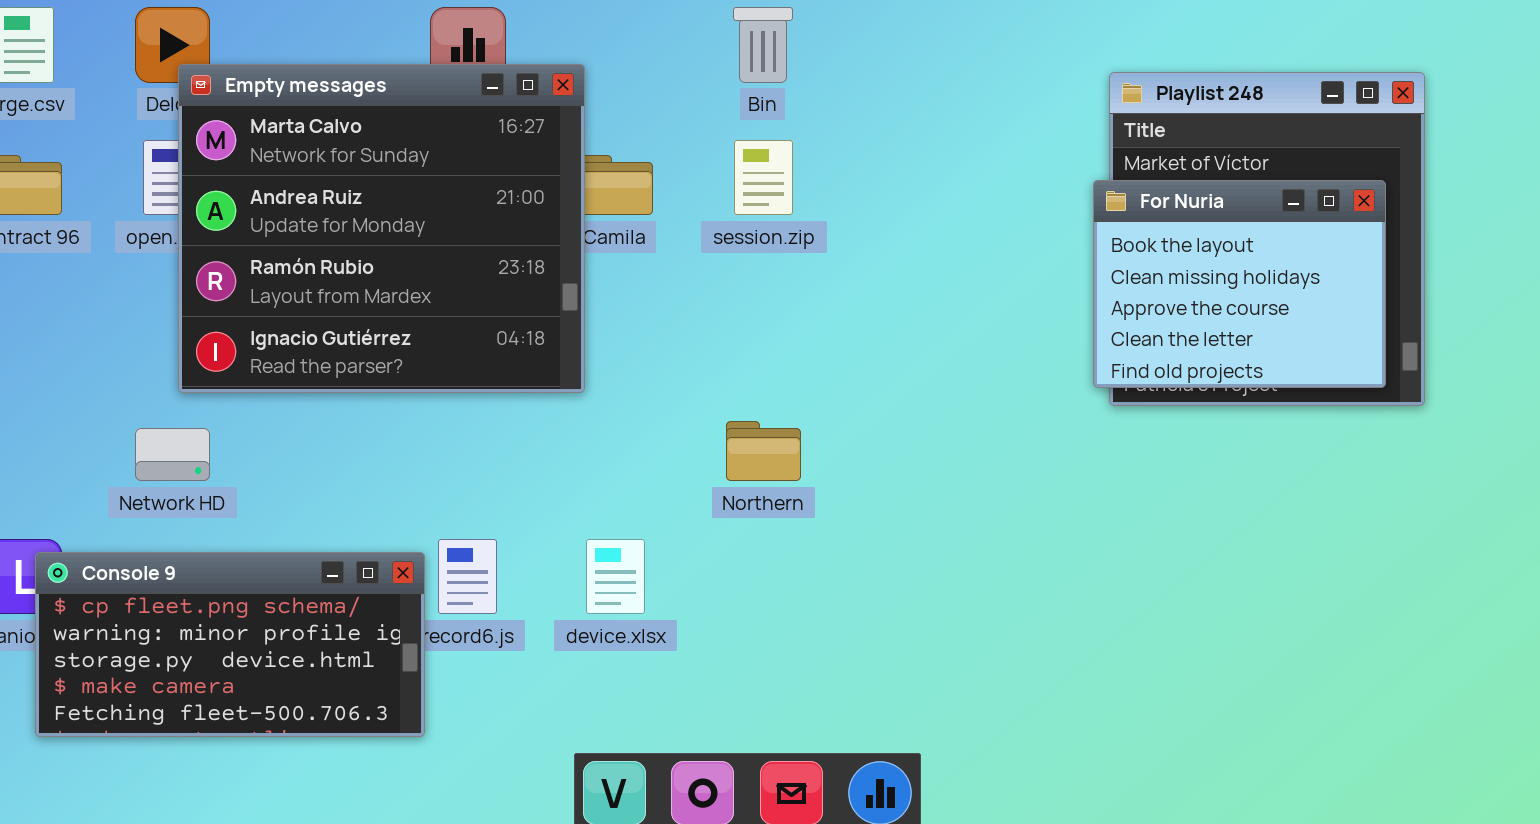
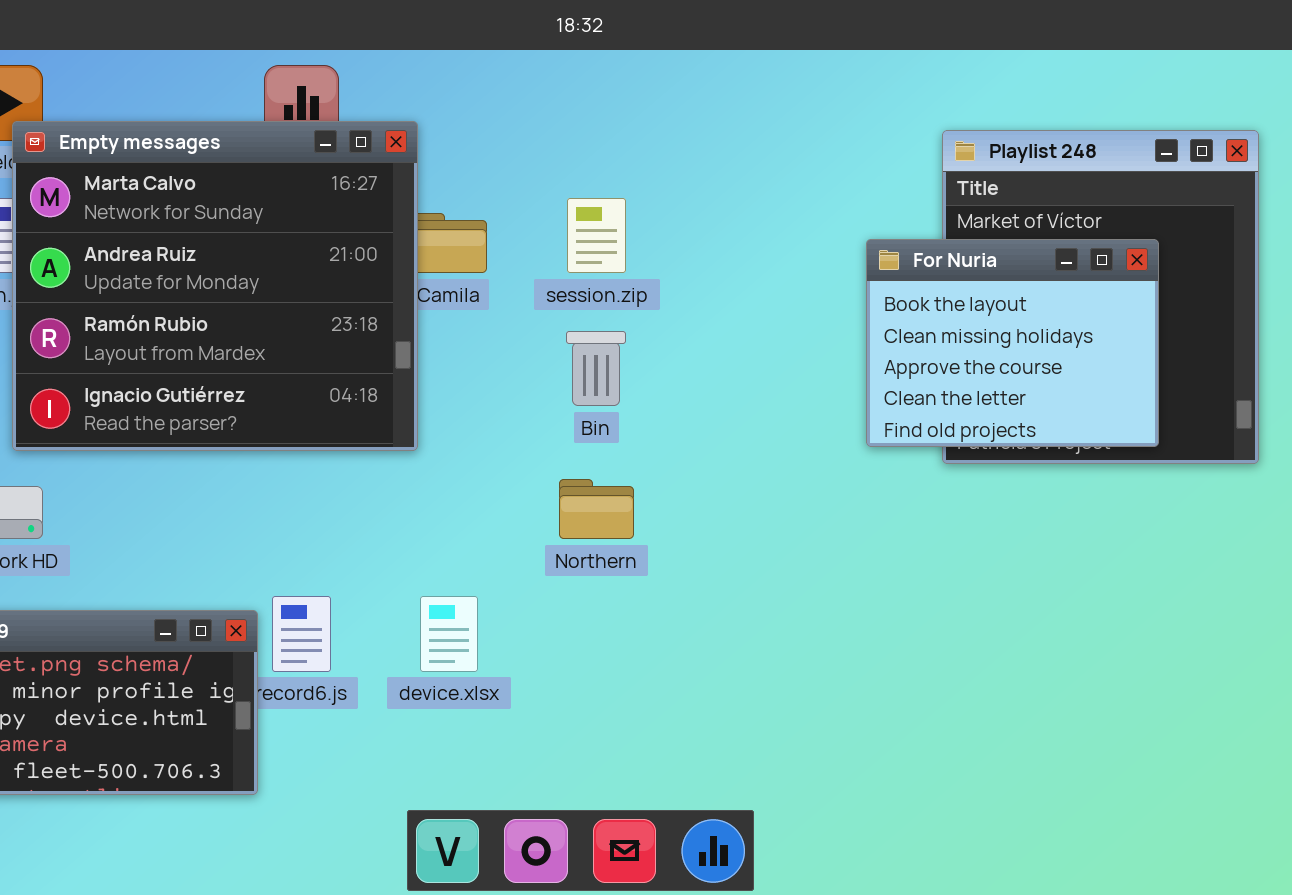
Bin: [733,7,793,83] -> [566,331,626,406], moved
For Nuria: [1093,180,1386,388] -> [866,239,1159,447], moved

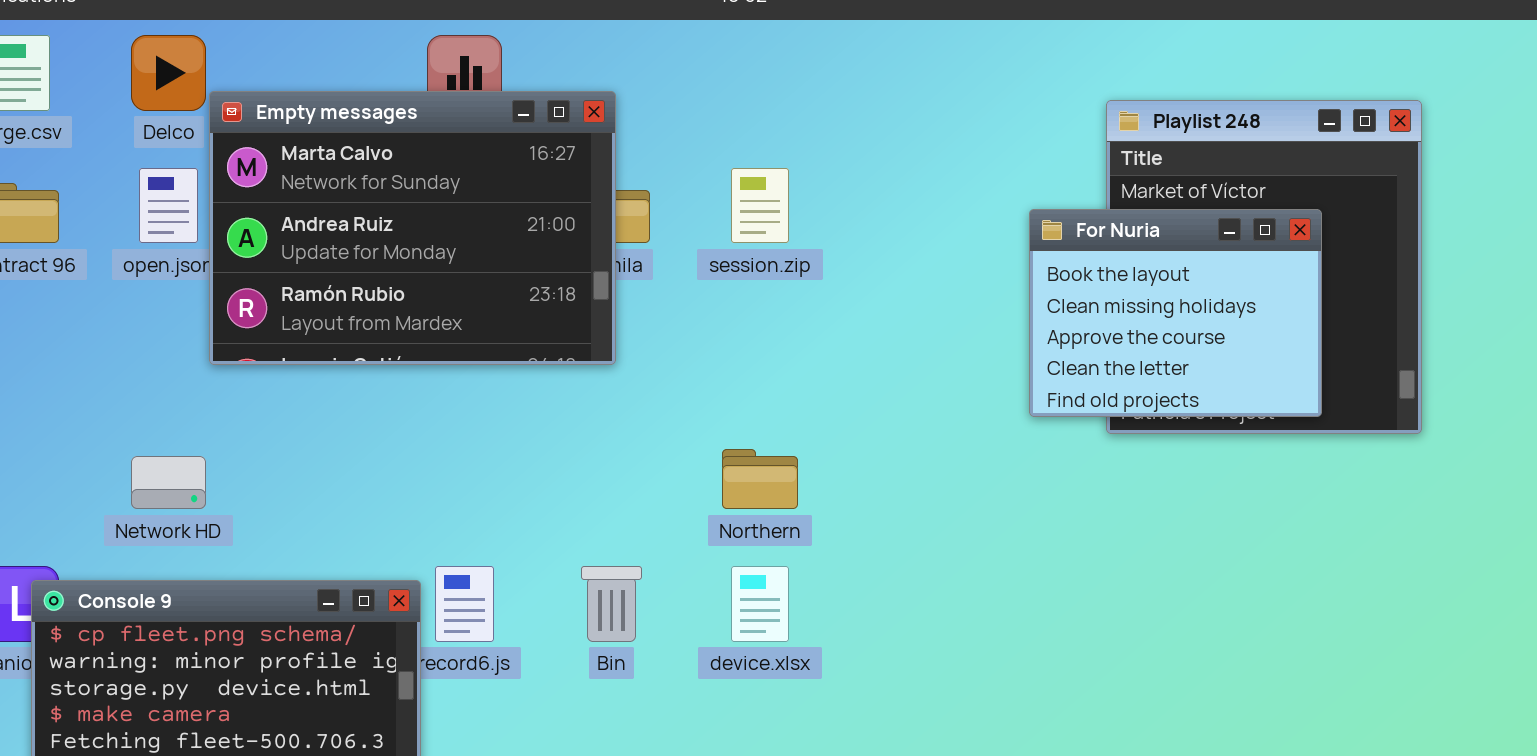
Empty messages: [12,121,418,451] -> [209,91,616,365], moved, resized
Bin: [566,331,626,406] -> [581,566,642,642], moved
device.xlsx: [420,596,478,672] -> [731,566,789,642], moved

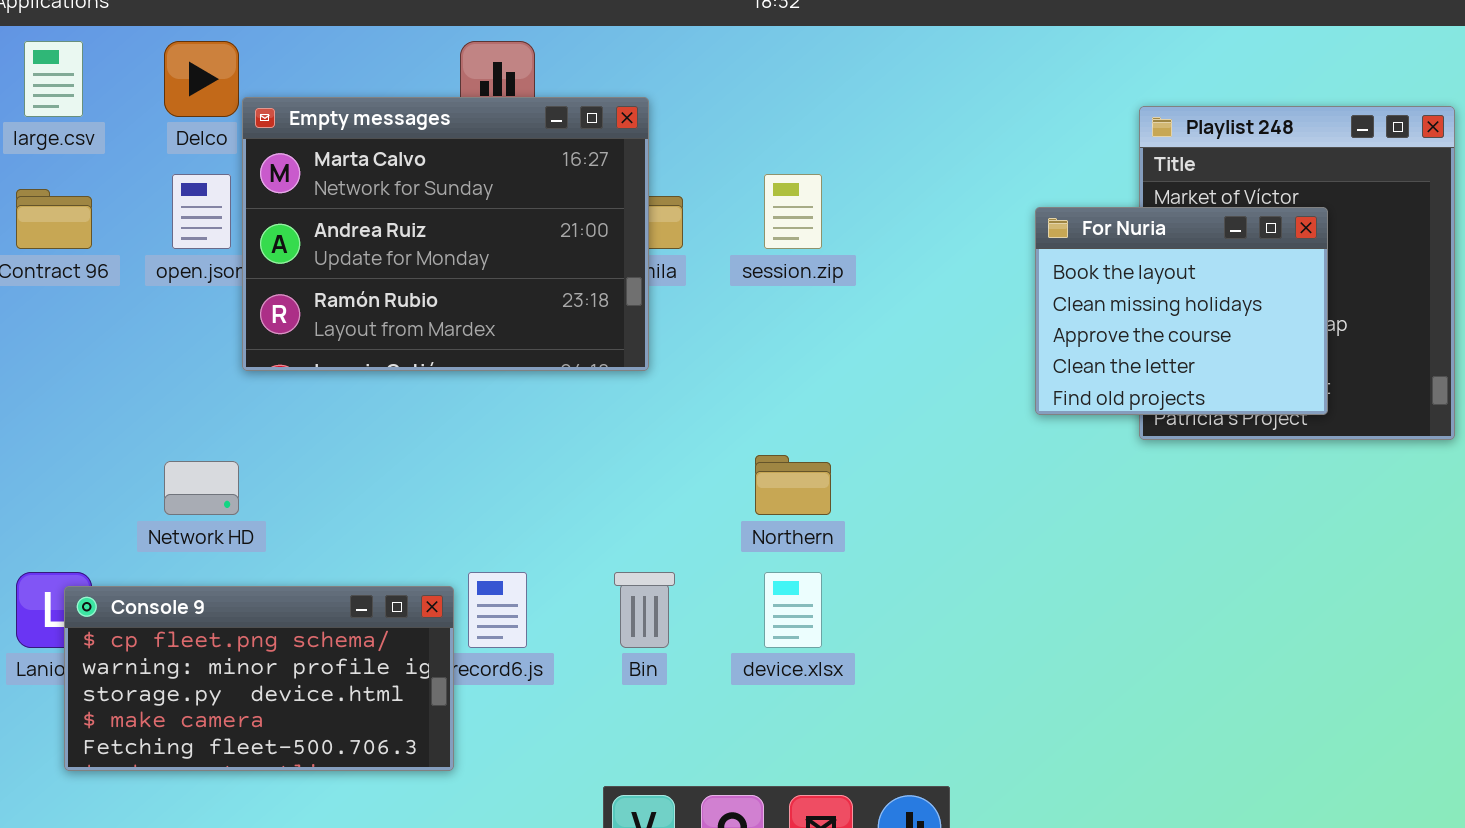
For Nuria: [1029,209,1322,417] -> [1035,207,1328,415], moved

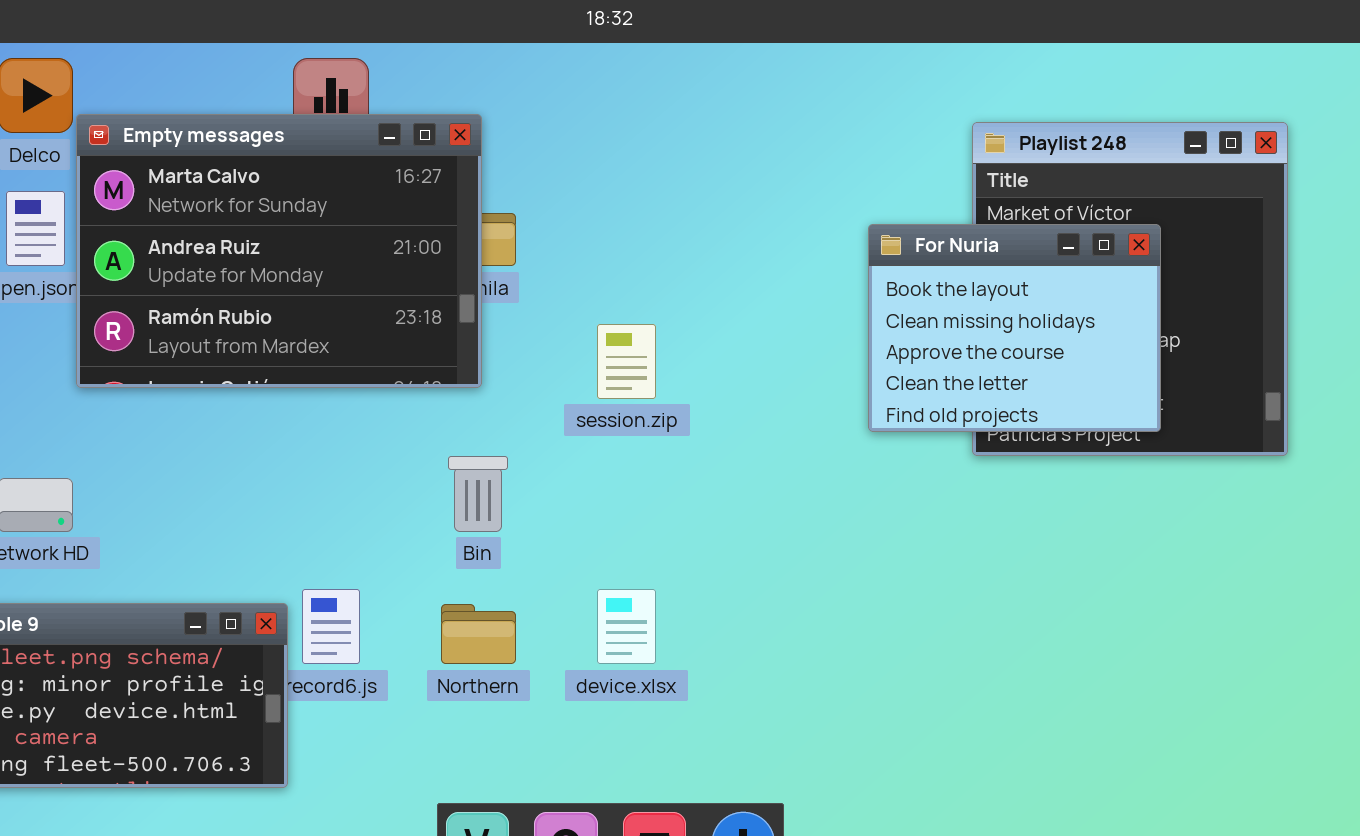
session.zip: [764,174,822,249] -> [597,324,656,399], moved
Northern: [755,455,831,515] -> [441,604,516,664], moved
Bin: [614,572,675,648] -> [448,456,508,532], moved

